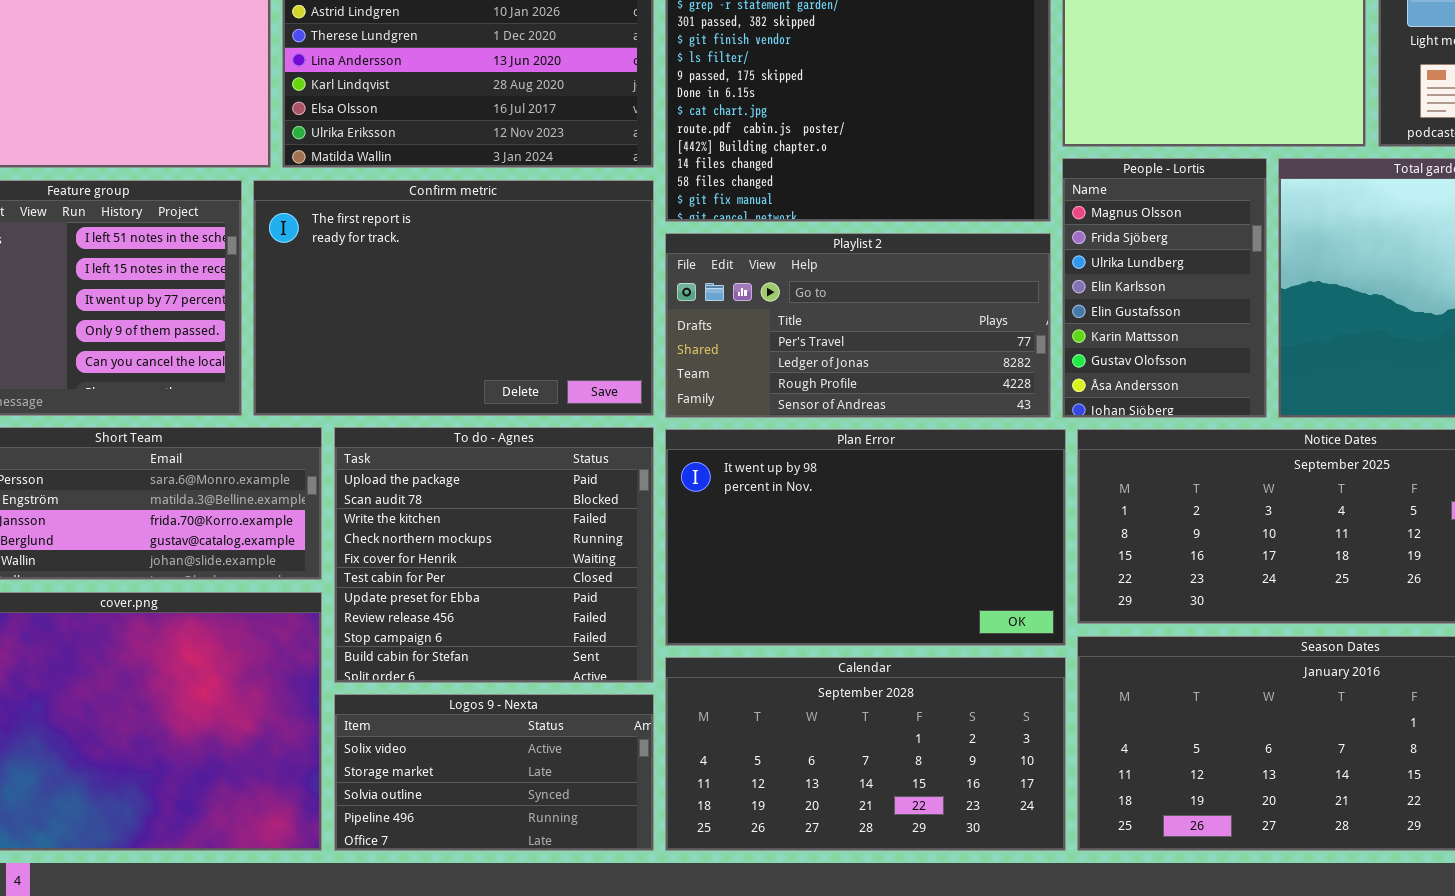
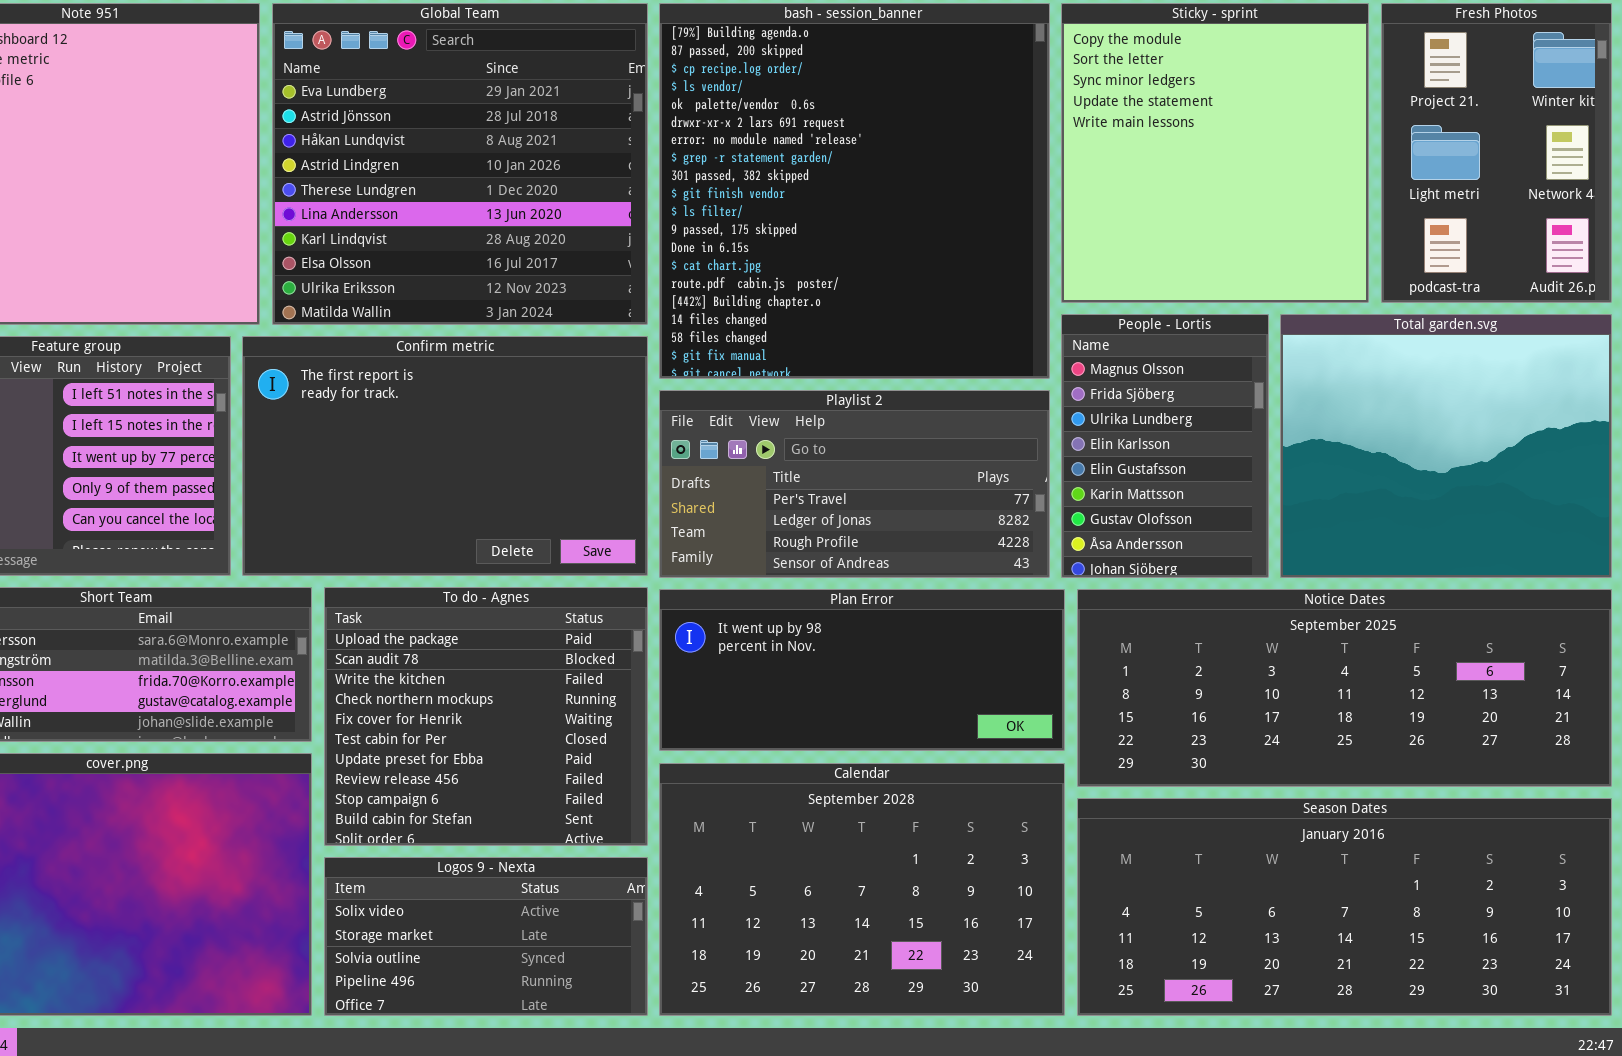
Plan Error: [665,429,1066,646] -> [659,589,1065,751], resized
Calendar: [665,657,1066,851] -> [659,763,1065,1016], resized

